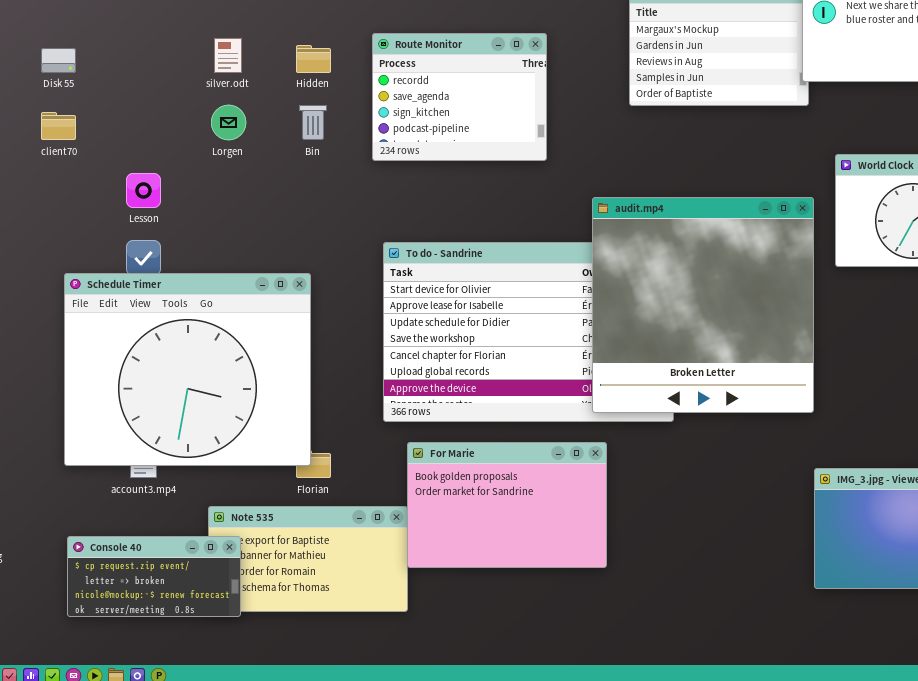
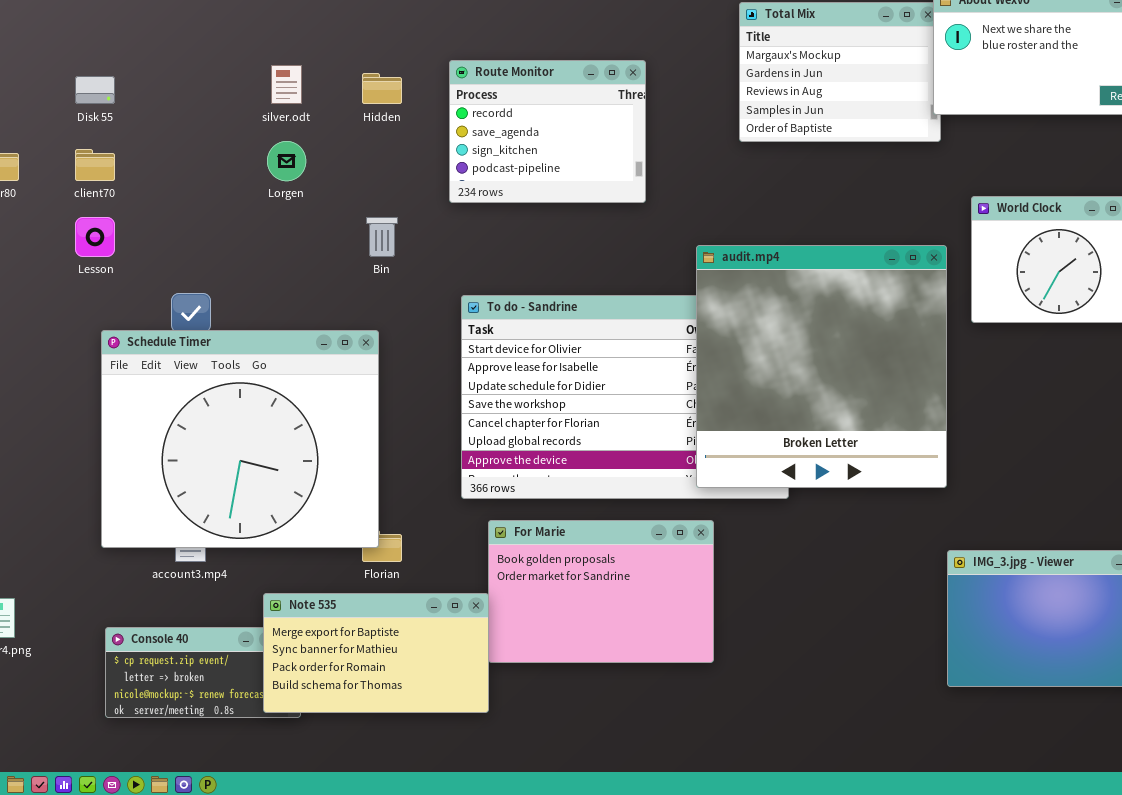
Bin: [299,105,327,140] -> [366,217,398,257], moved
Lesson: [126,173,161,208] -> [75,217,115,257], moved
Note 535: [208,506,408,612] -> [263,593,489,713], raised

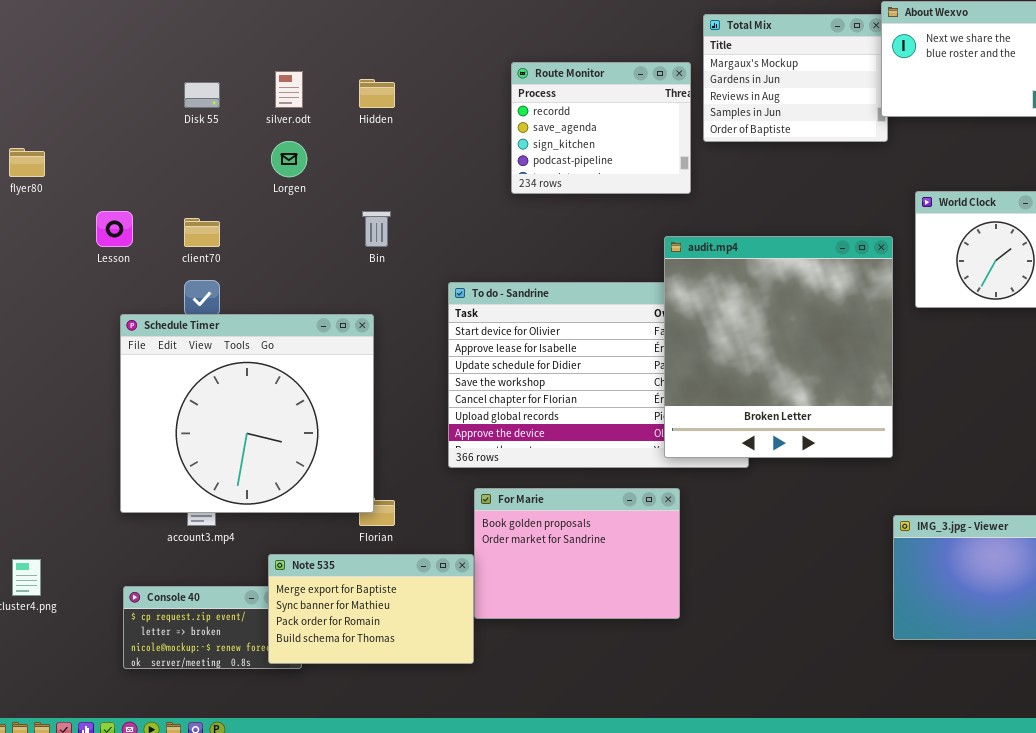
Route Monitor: [449,60,646,203] -> [511,62,691,194], moved
Disk 55: [75,76,115,104] -> [184,82,220,108], moved
client70: [75,149,115,181] -> [184,218,220,247], moved

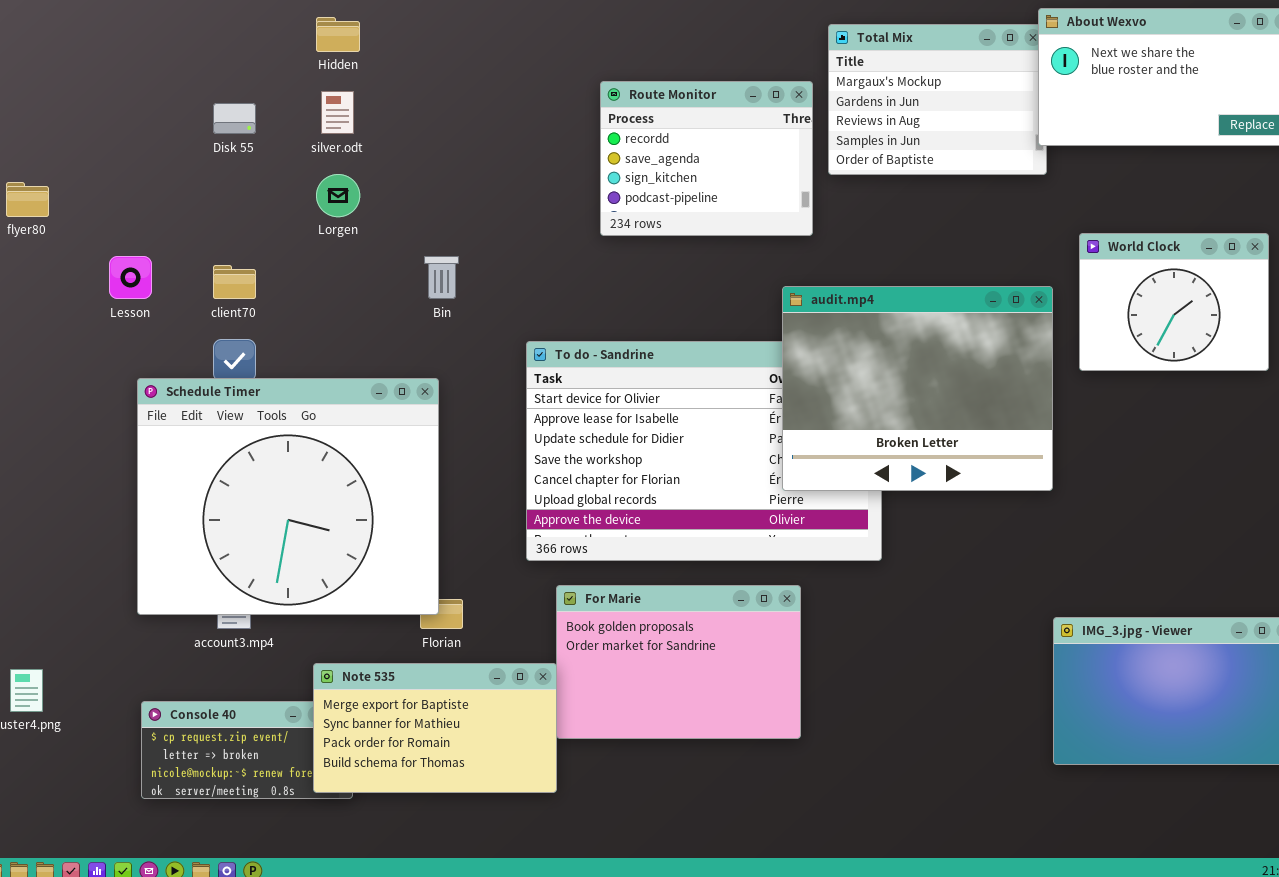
Hidden: [359,79,395,108] -> [316,17,360,52], moved
audit.mp4: [664,236,893,458] -> [782,286,1053,491], resized

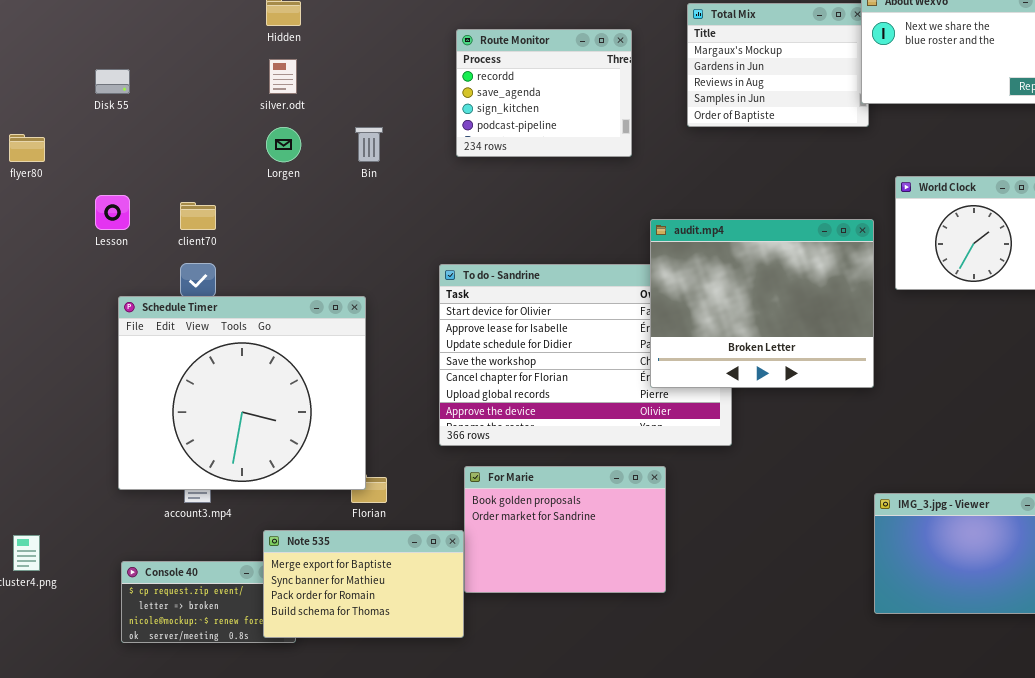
Route Monitor: [600,81,813,236] -> [456,29,632,157], moved
Disk 55: [213,103,256,134] -> [95,69,130,94], moved
Bin: [424,256,459,299] -> [355,127,383,162], moved

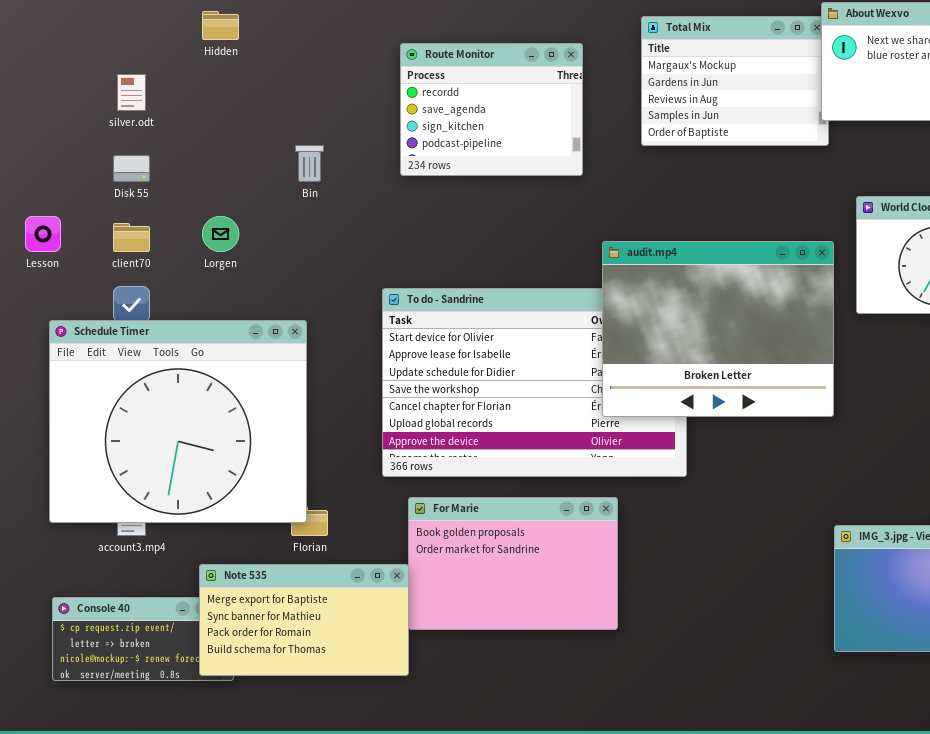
silver.odt: [269,59,297,94] -> [117,74,146,111], moved
Disk 55: [95,69,130,94] -> [113,155,150,182], moved
Lorgen: [266,127,301,162] -> [202,216,239,252], moved

